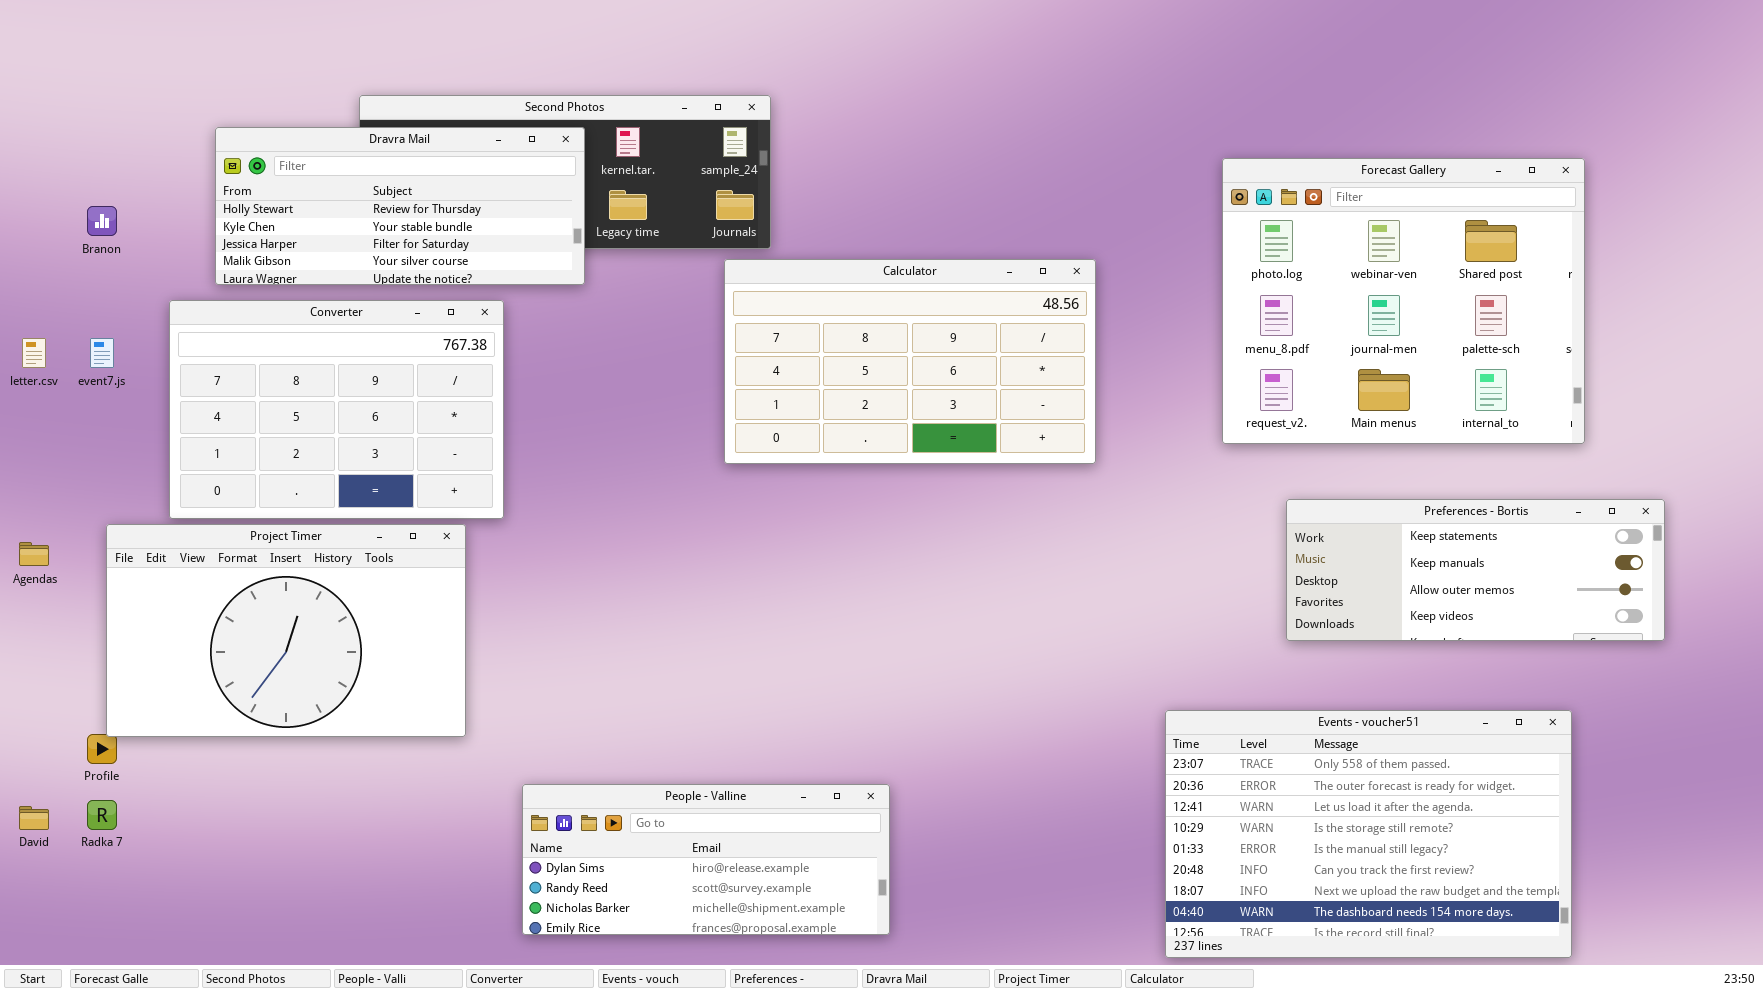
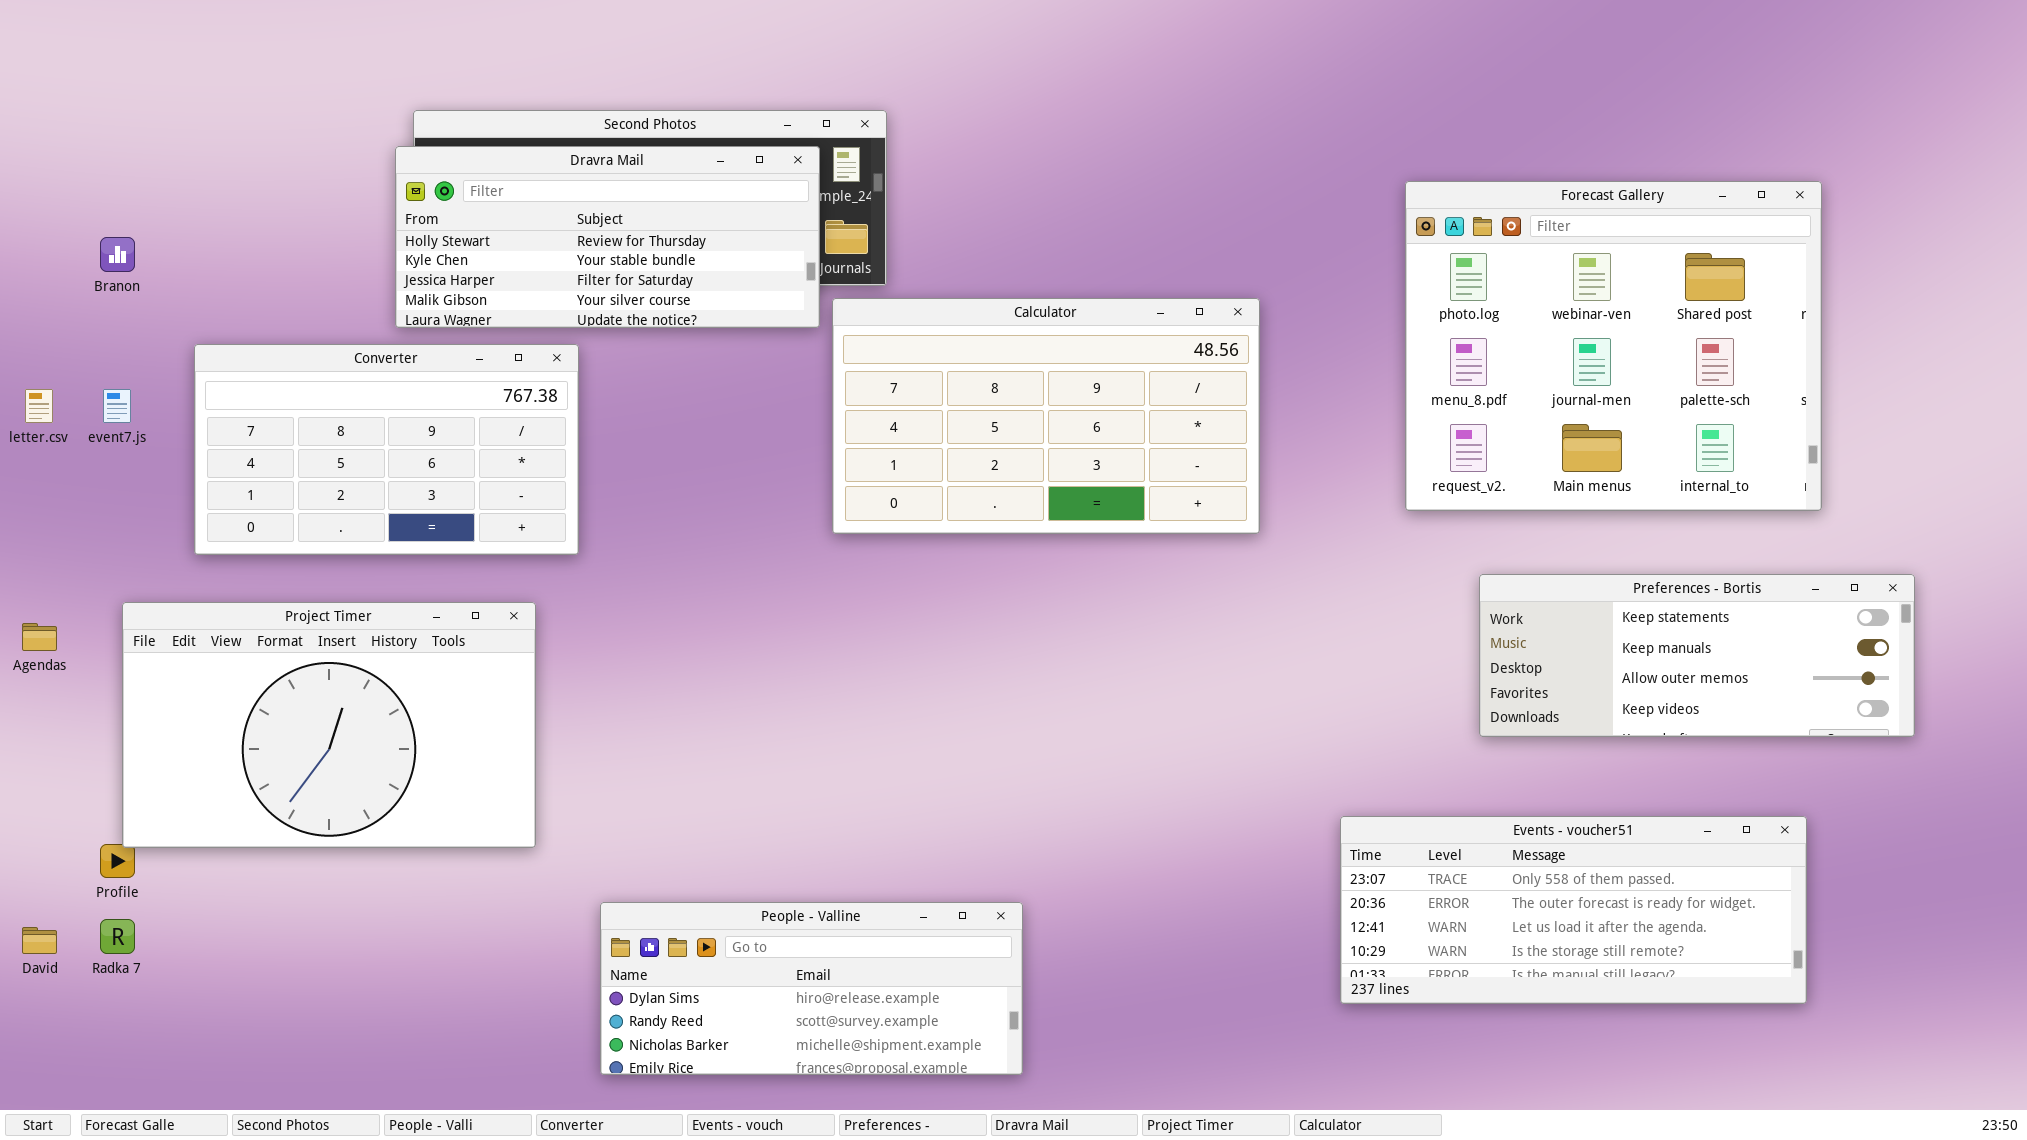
Dravra Mail: [215,127,585,285] -> [395,146,820,328], moved
Converter: [169,300,504,519] -> [194,344,579,555], resized
Events - voucher51: [1165,710,1572,958] -> [1340,816,1807,1004], resized

